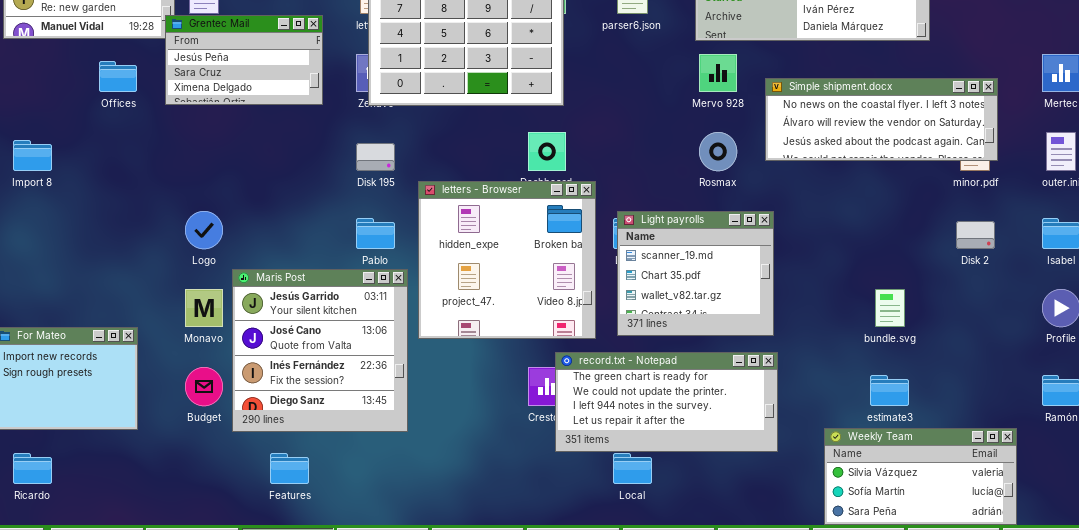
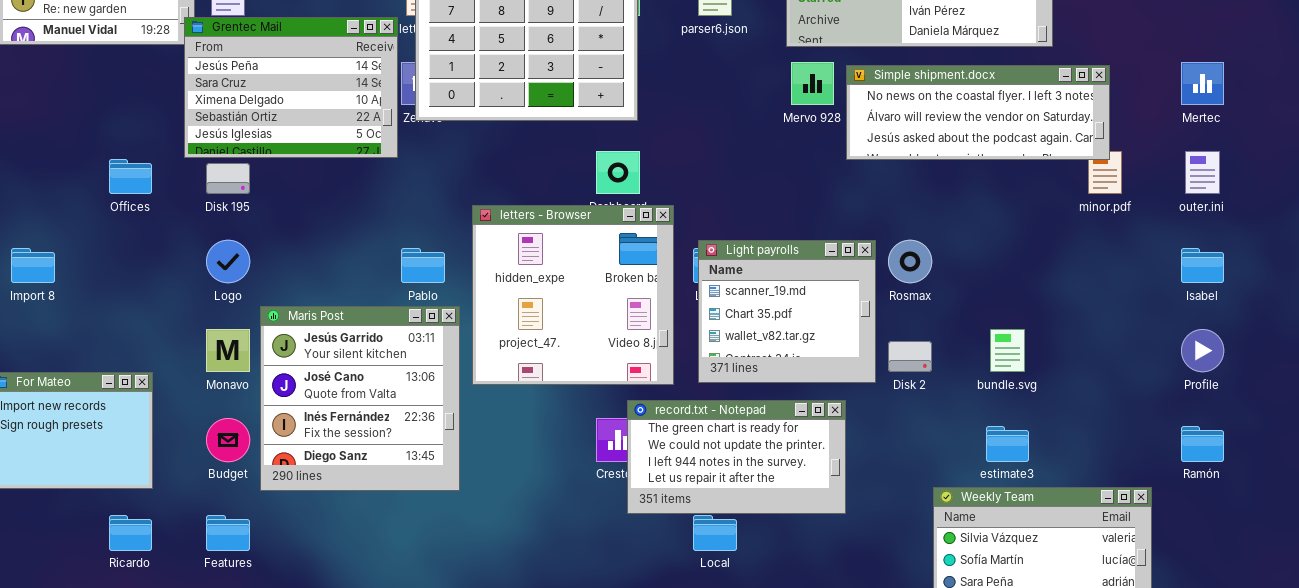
Grentec Mail: [165,15,323,105] -> [184,17,398,158], resized
Offices: [99,61,137,92] -> [109,159,152,194], moved
Simple shipment.docx: [765,78,998,161] -> [846,65,1110,160], moved
Rosmax: [699,132,737,171] -> [888,240,932,283], moved
Import 8: [13,140,52,171] -> [11,248,55,283], moved
Disk 195: [356,143,395,171] -> [206,163,250,194], moved
Disk 2: [956,221,995,249] -> [888,341,932,372], moved
record.txt - Notepad: [555,352,778,452] -> [627,400,846,514], resized
Ricardo: [13,453,52,484] -> [109,515,152,551], moved
Features: [270,453,309,484] -> [206,515,250,551], moved

